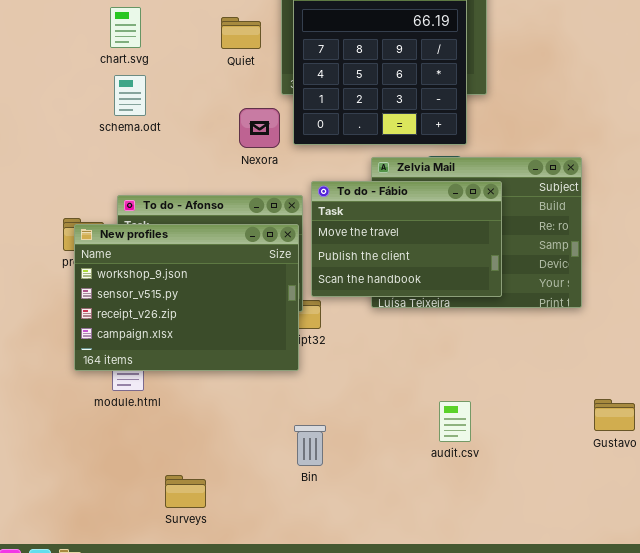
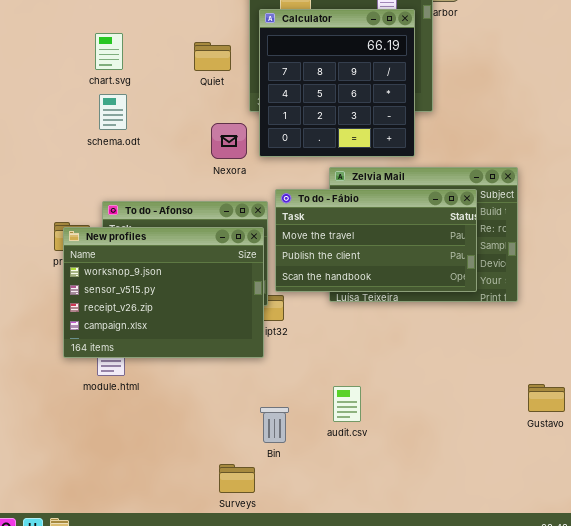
To do - Fábio: [311,181,502,297] -> [275,189,477,292], resized
audit.csv: [439,401,471,442] -> [333,386,361,422], moved
Surveys: [165,475,206,508] -> [219,464,255,493], moved

